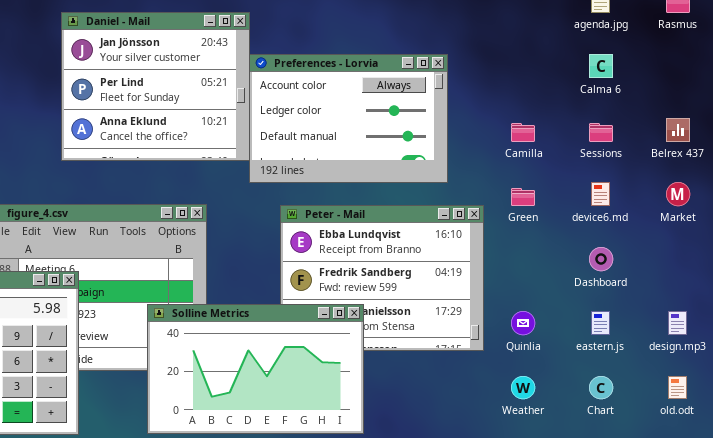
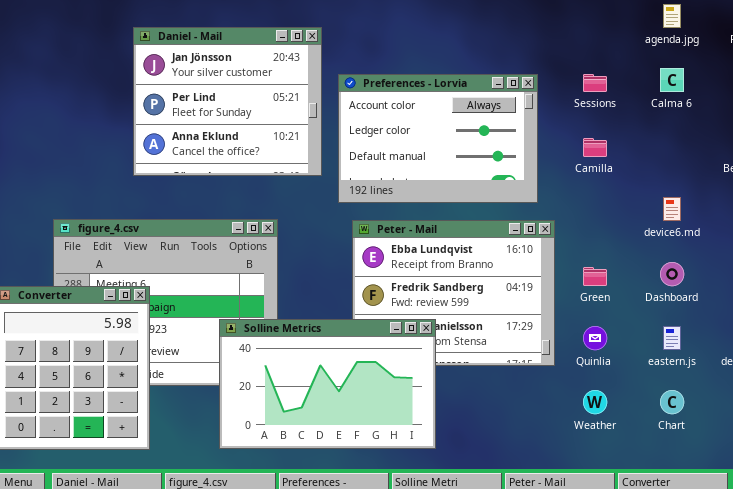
Preferences - Lorvia: [249,54,448,183] -> [338,74,538,203], moved
Sessions: [589,123,613,142] -> [583,74,607,92], moved
Green: [511,188,535,206] -> [583,267,607,286], moved

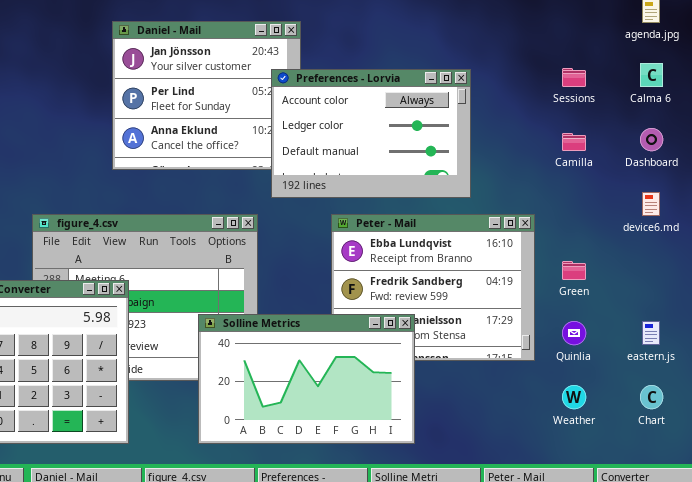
Preferences - Lorvia: [338,74,538,203] -> [271,69,471,198], moved
Dashboard: [660,262,684,286] -> [640,128,663,151], moved

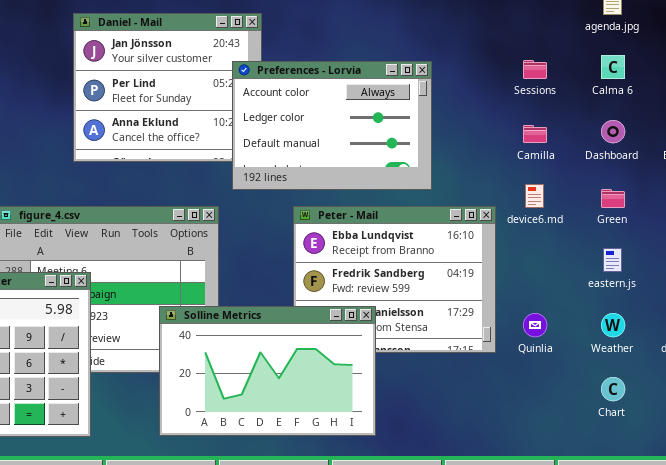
device6.md: [642,192,660,216] -> [525,184,544,208], moved
Green: [562,261,586,280] -> [601,189,625,208], moved
eastern.js: [642,321,660,345] -> [603,248,622,272], moved
Weather: [562,385,586,409] -> [601,313,625,337], moved

